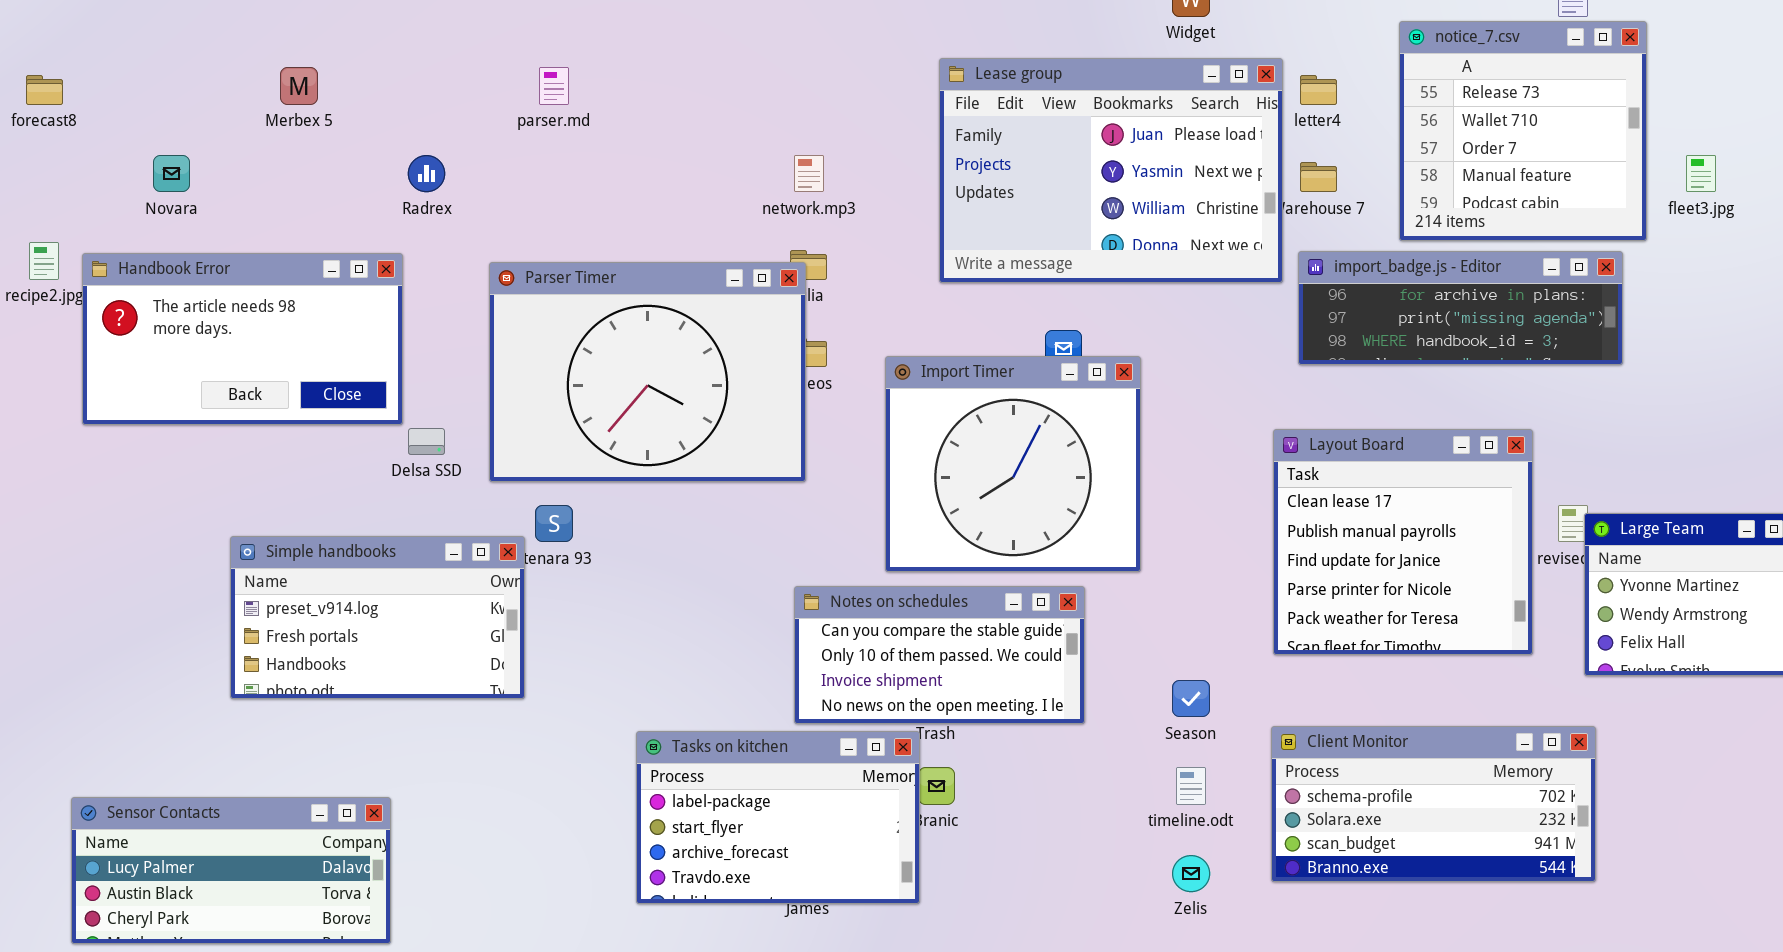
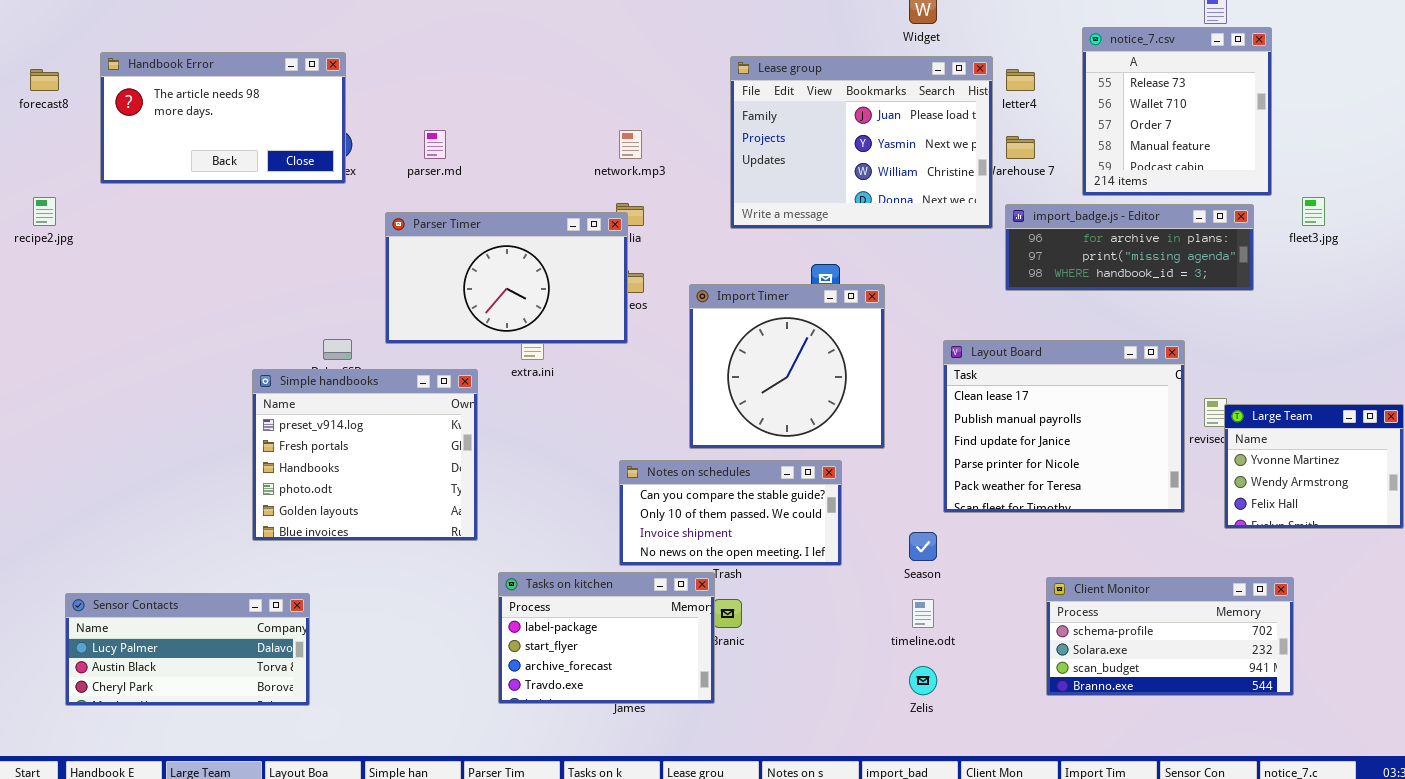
parser.md: [539,67,569,105] -> [424,130,446,159], moved
fleet3.jpg: [1686,155,1716,192] -> [1302,197,1325,226], moved
Handbook Error: [82,253,403,425] -> [100,52,346,184], moved
Parser Timer: [489,262,806,482] -> [385,212,628,344], resized
Layout Board: [1273,429,1533,655] -> [943,340,1185,513], resized
Simple handbooks: [230,536,525,699] -> [252,369,478,541], moved, resized
Client Monitor: [1271,726,1596,882] -> [1046,577,1294,696], moved
Sensor Contacts: [71,797,391,944] -> [65,593,310,706], moved

